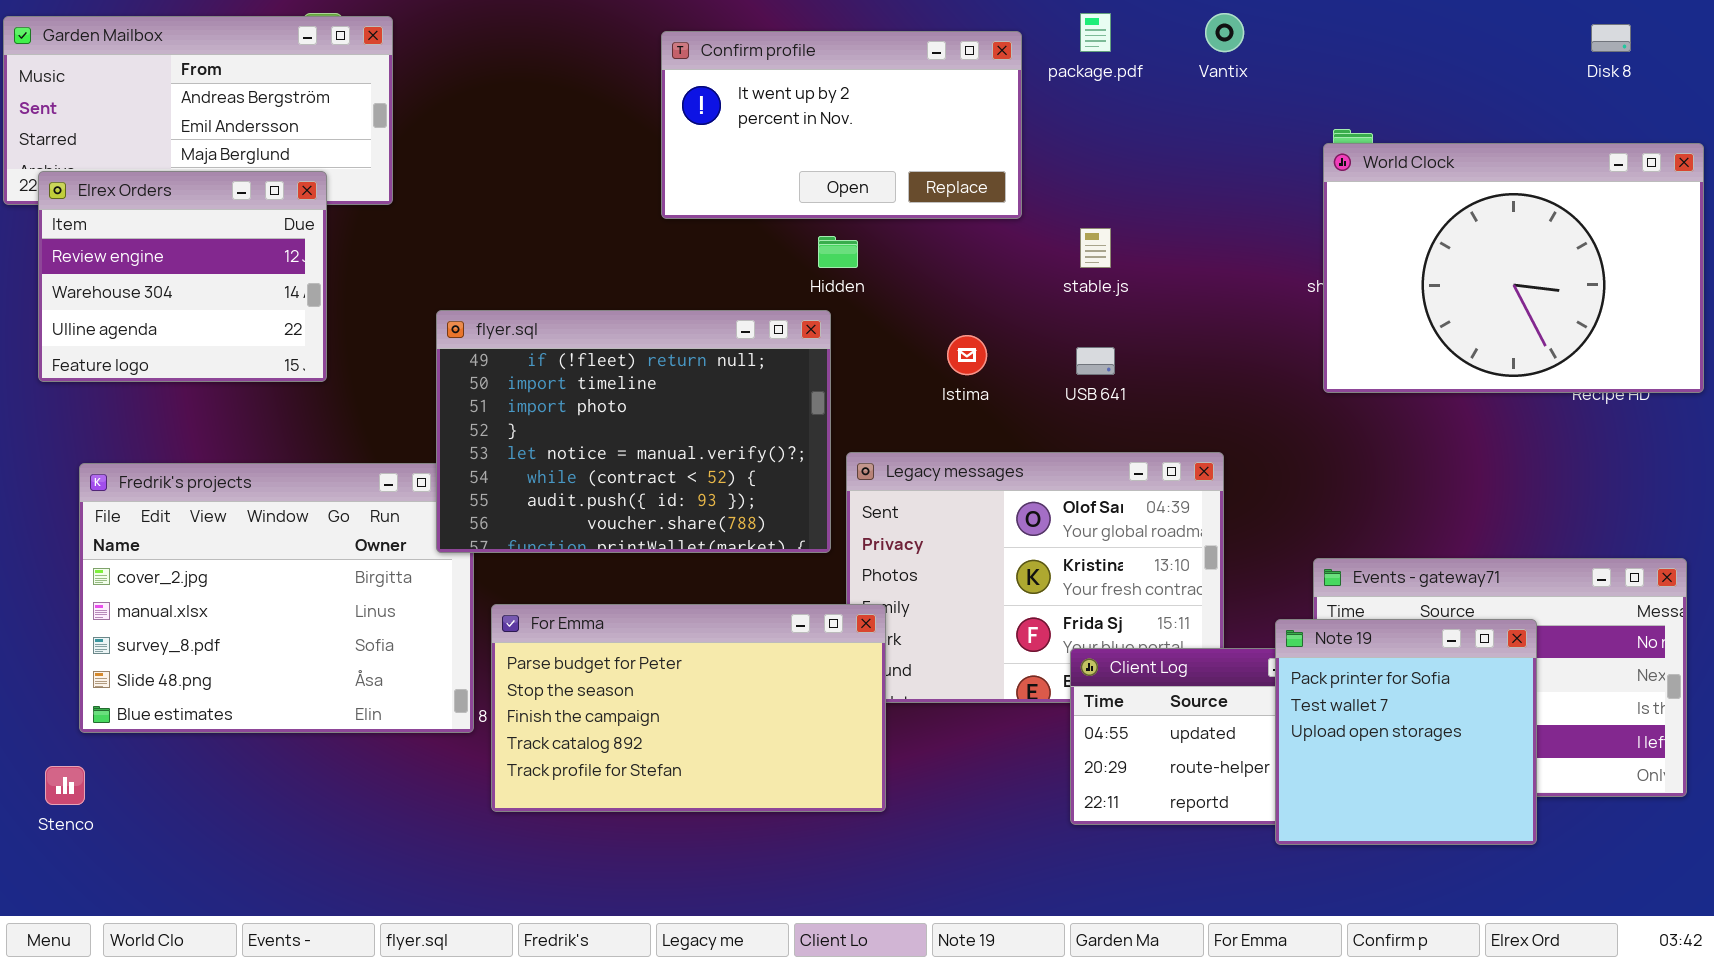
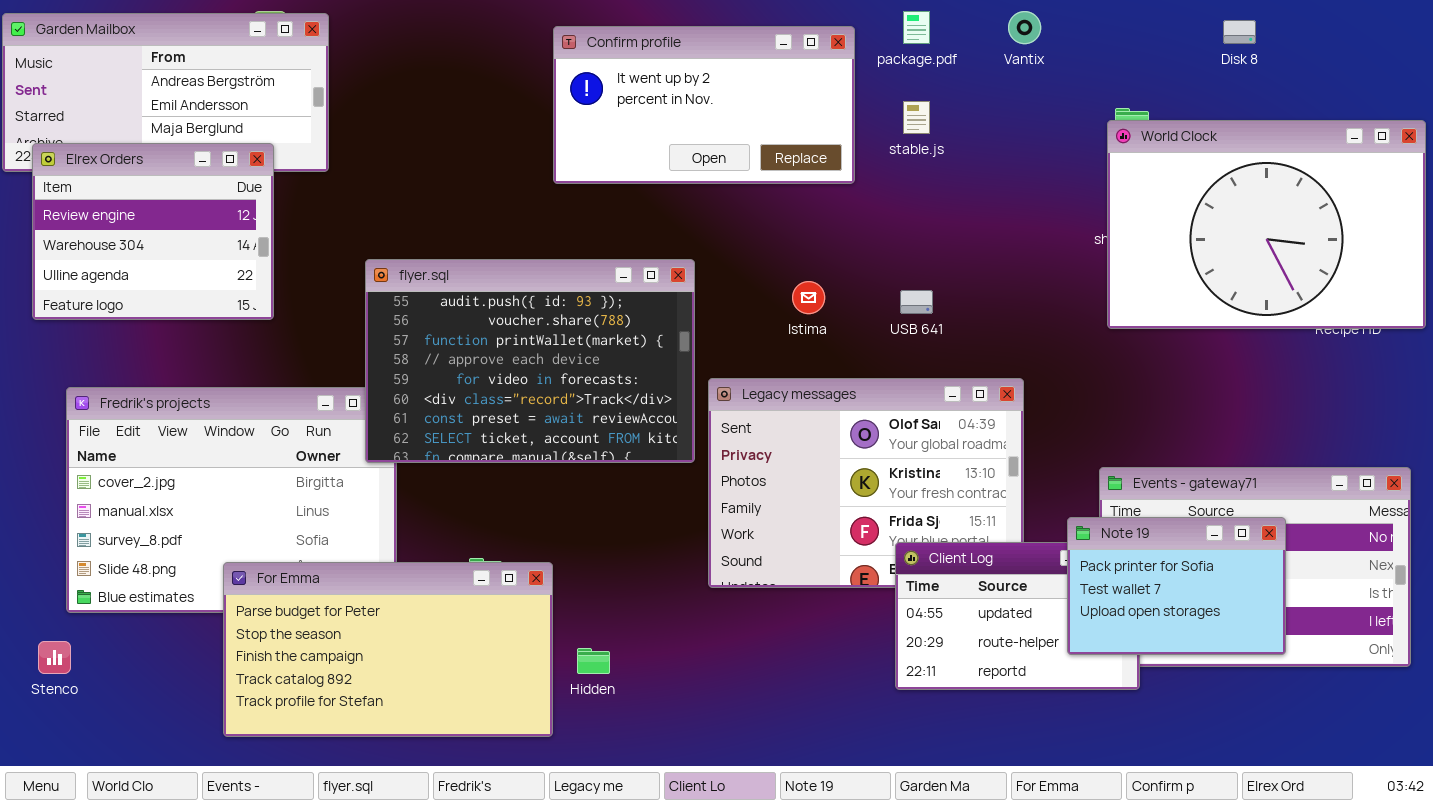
Disk 8: [1591,24,1631,52] -> [1223,20,1256,44], moved
stable.js: [1080,228,1111,268] -> [903,101,930,134], moved
Hidden: [818,236,858,268] -> [577,648,610,674], moved
flyer.sql: [436,310,831,553] -> [365,259,695,463], scrolled down 6 rows
For Emma: [491,604,886,812] -> [223,562,553,737], moved
Note 19: [1275,619,1537,845] -> [1067,517,1286,655], resized

